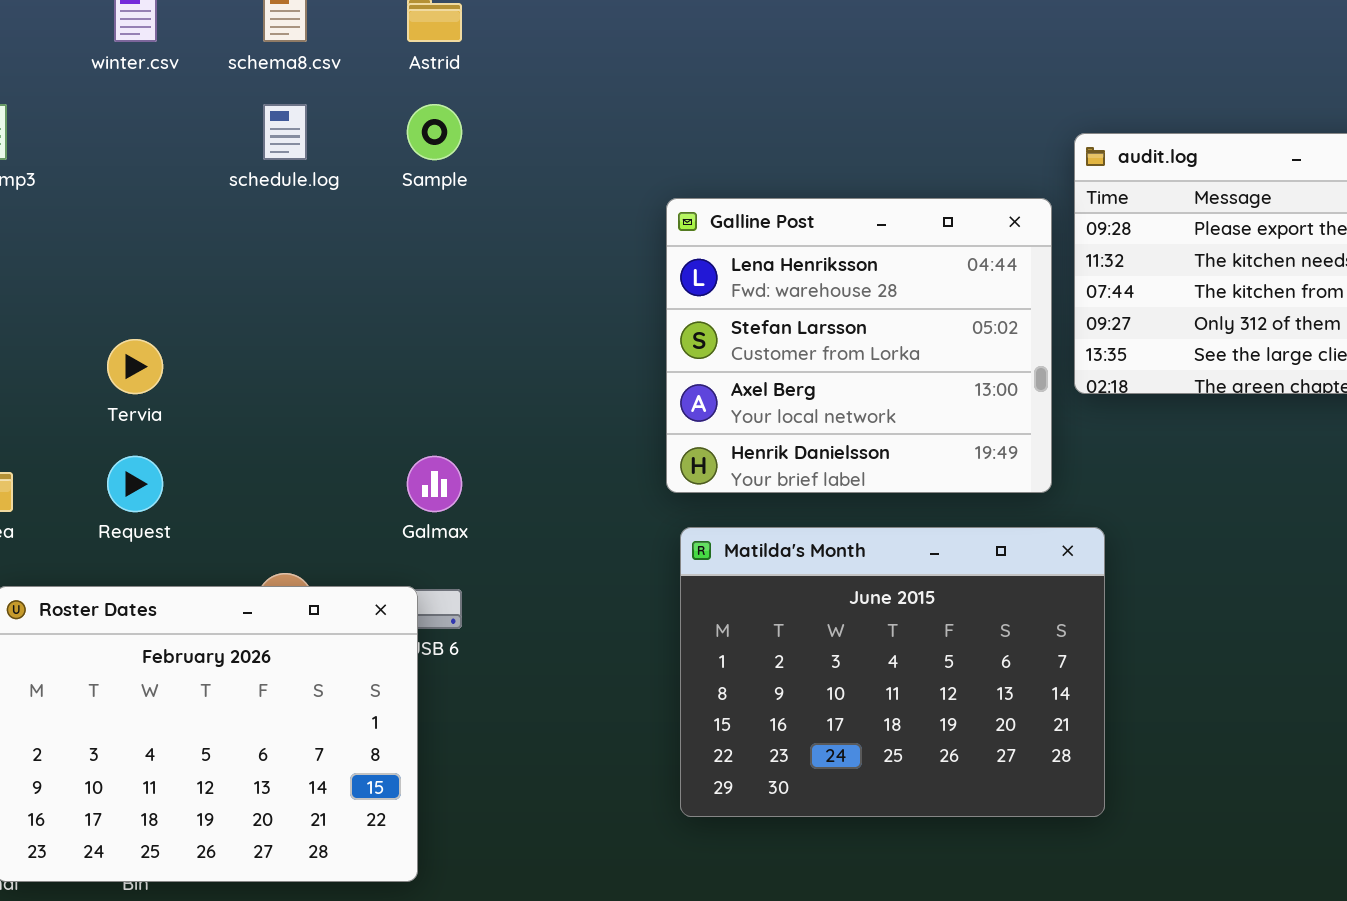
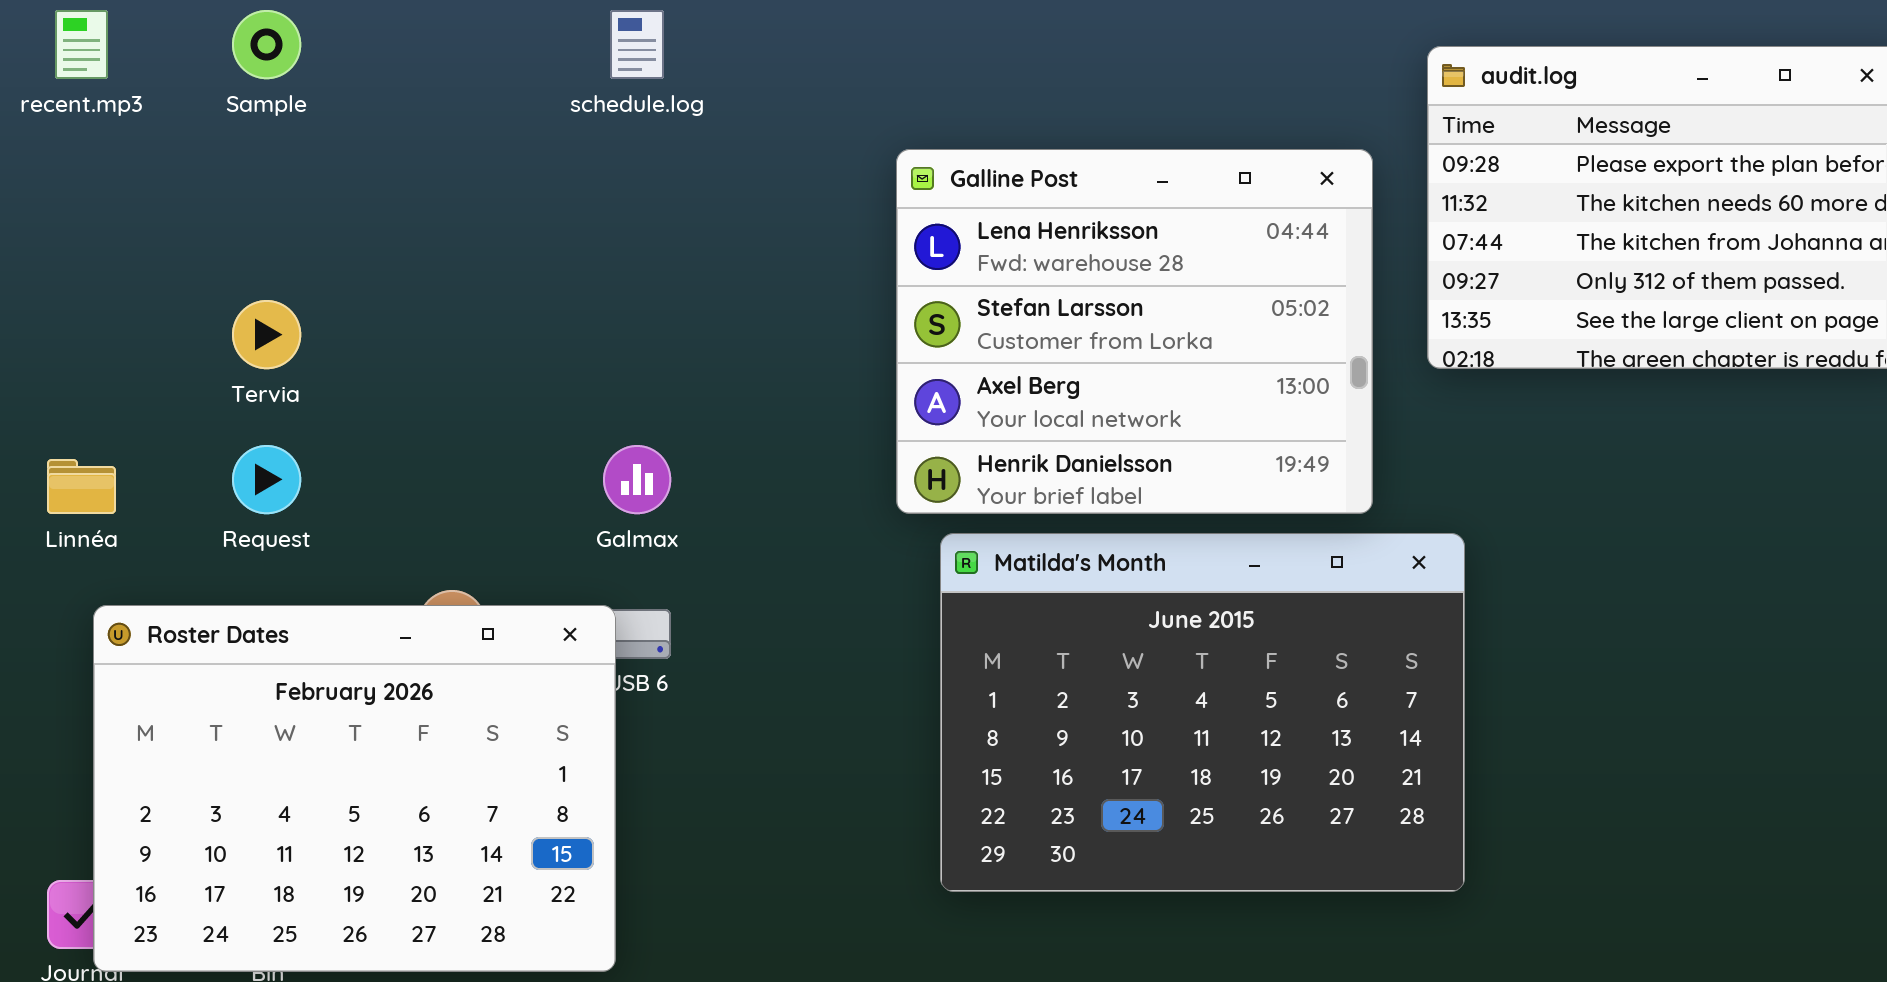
schedule.log: [263,104,307,160] -> [610,10,664,79], moved
Sample: [407,104,462,160] -> [232,10,301,79], moved
Galline Post: [666,198,1052,493] -> [896,149,1373,514], moved

